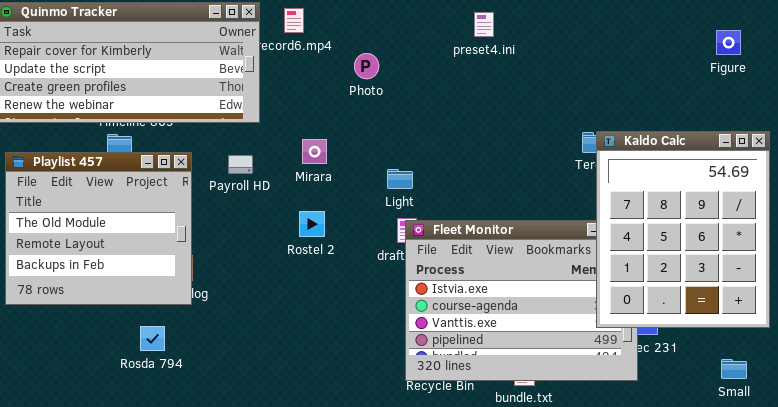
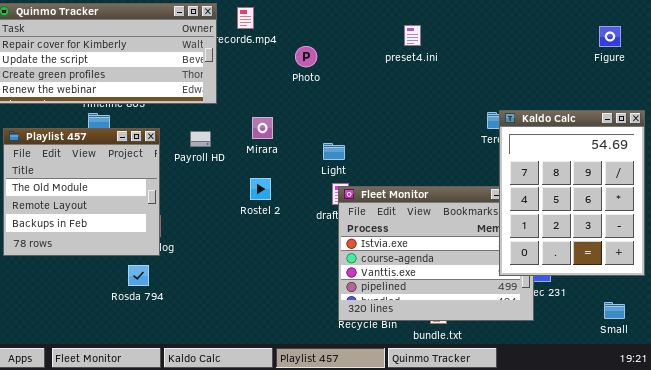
preset4.ini: [474,12,494,37] -> [404,25,421,46], moved
Rosda 794: [140,326,165,351] -> [128,265,149,286], moved

